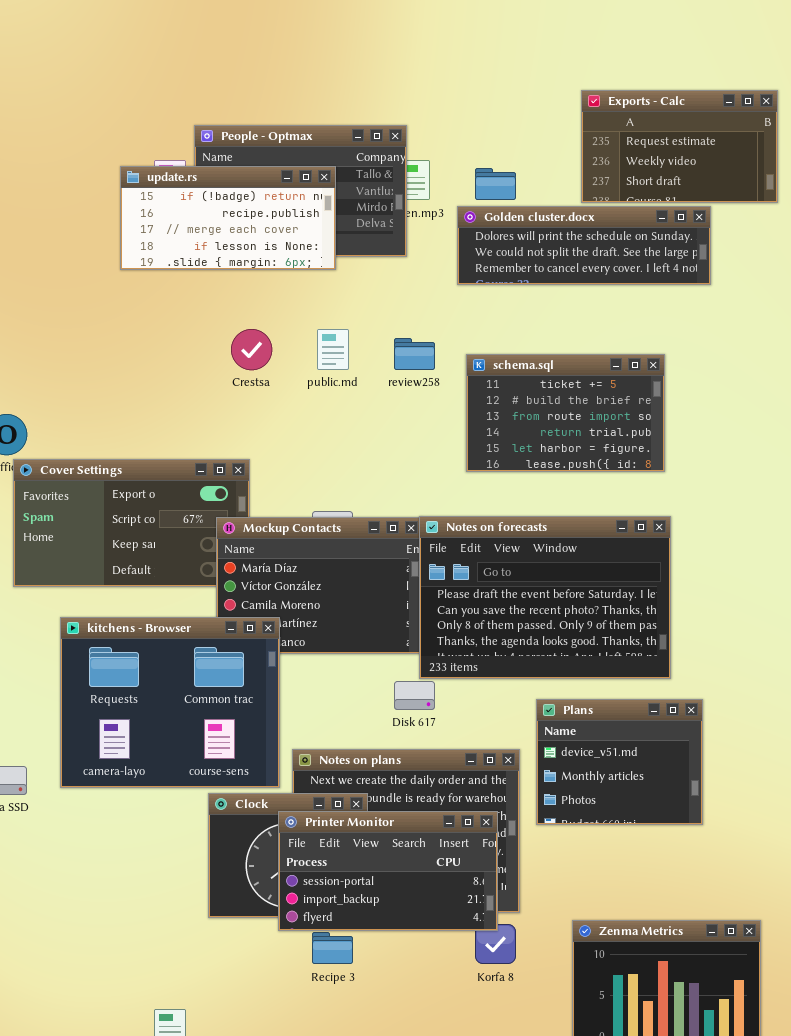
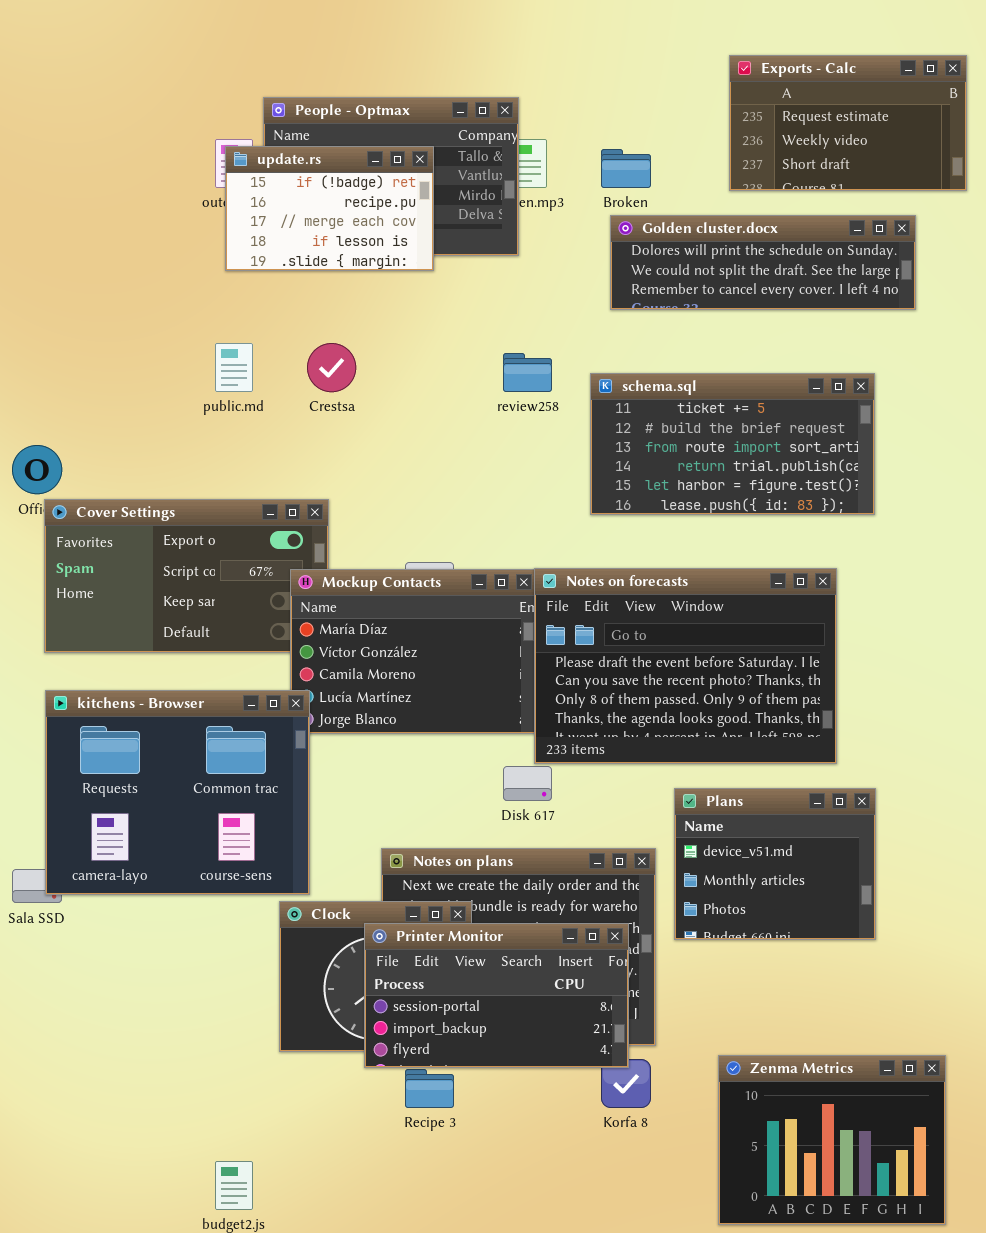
update.rs: [120,166,336,270] -> [225,146,434,271], resized
Golden cluster.docx: [457,206,711,285] -> [610,215,916,310], moved
public.md: [317,329,349,370] -> [215,343,253,392], moved
schema.sql: [466,354,665,472] -> [590,373,875,515], resized
kitchens - Browser: [60,617,280,788] -> [45,690,310,895], moved

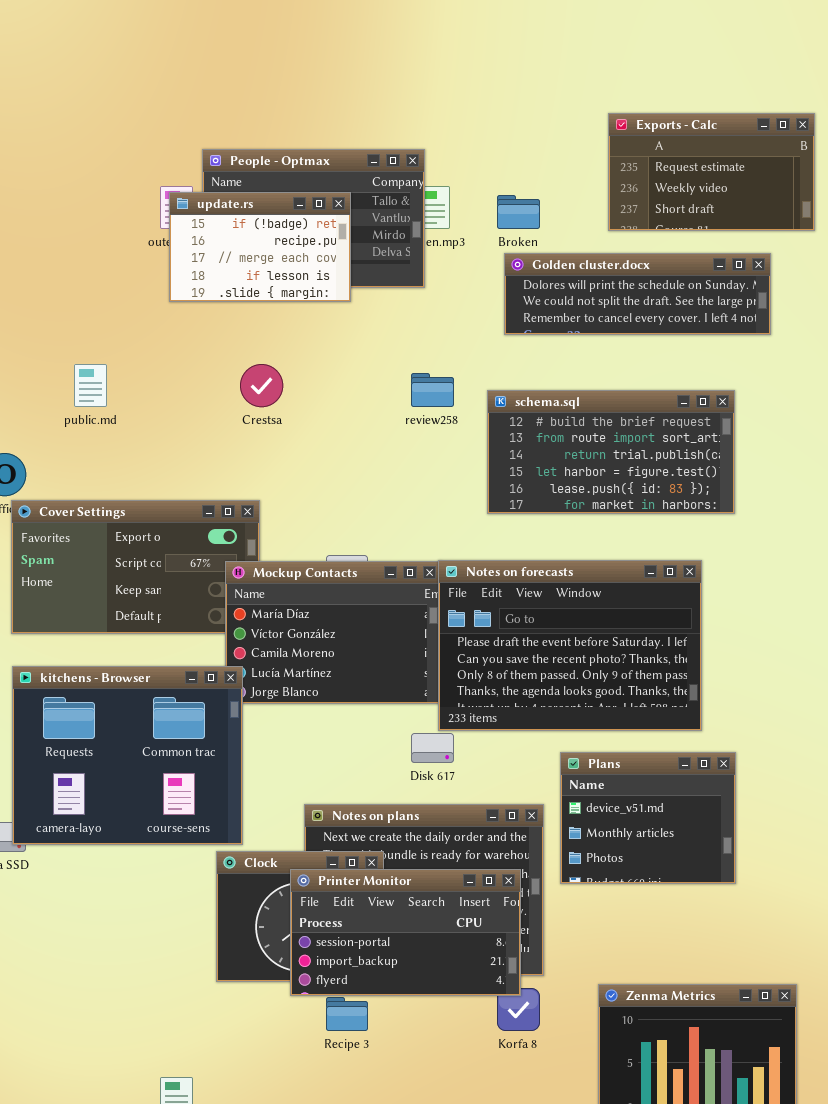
public.md: [215,343,253,392] -> [74,364,107,407], moved
schema.sql: [590,373,875,515] -> [487,390,735,514], scrolled down 1 row

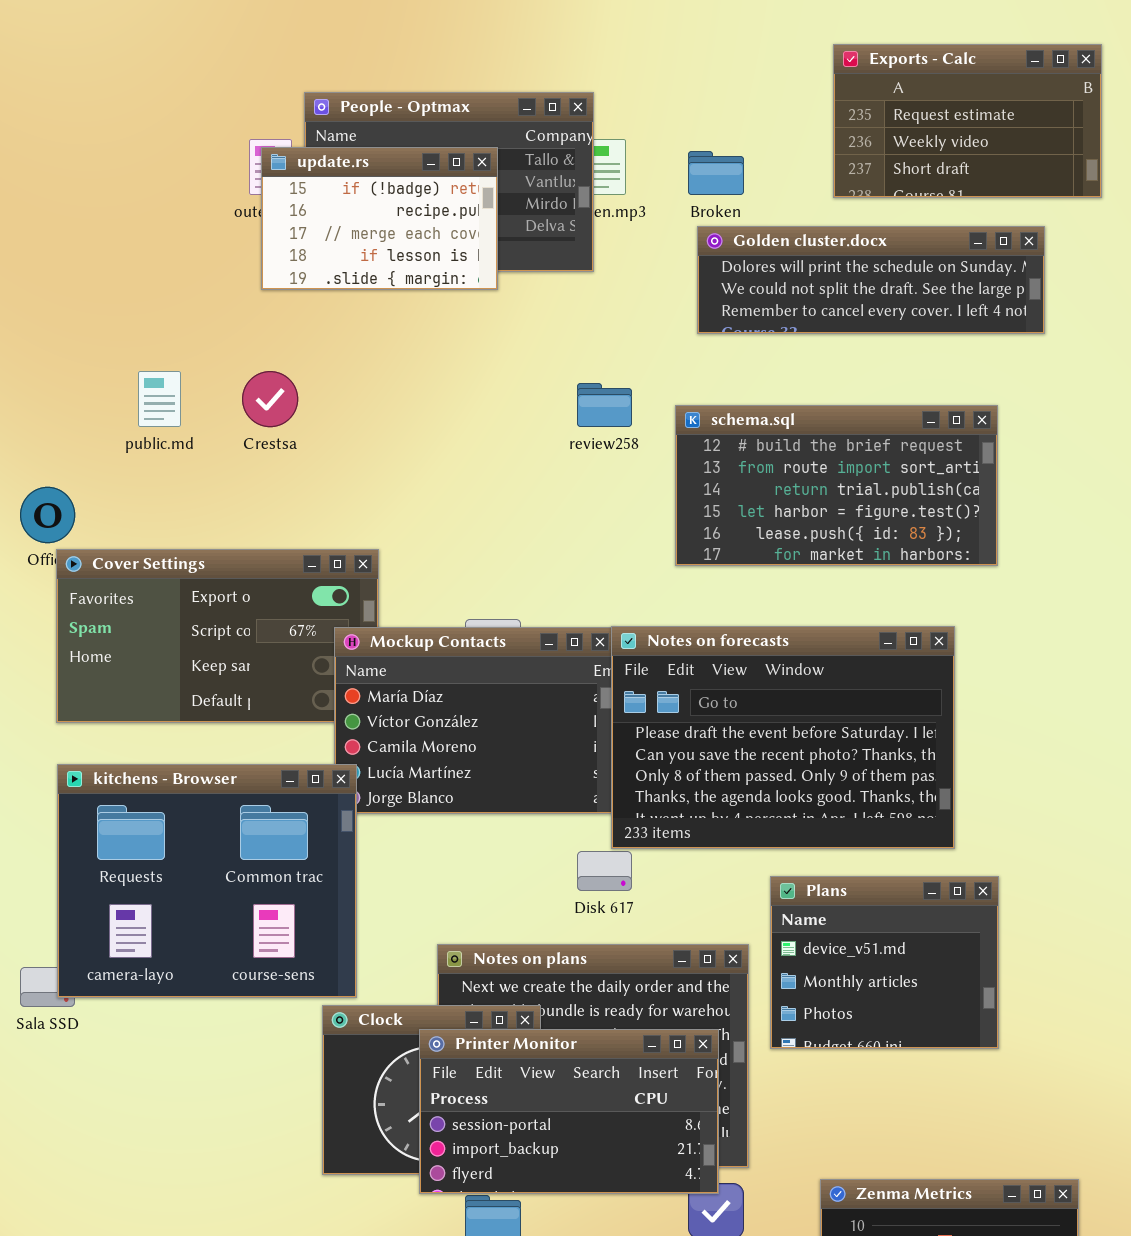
Crestsa: [240,364,283,407] -> [242,371,298,427], moved

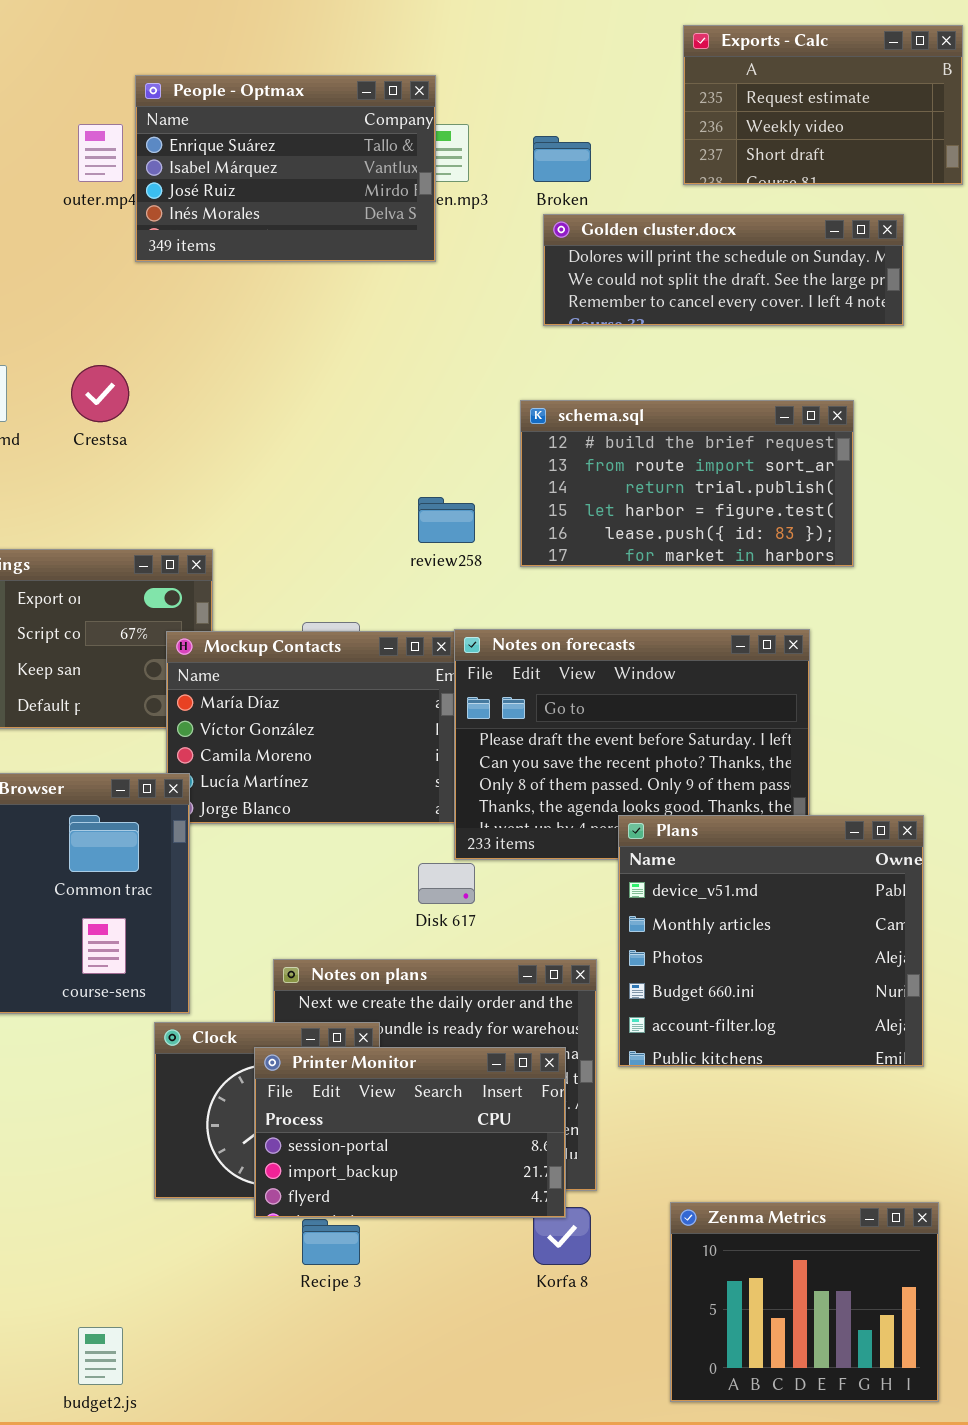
update.rs: [261,147,498,290] -> none, closed
review258: [577,383,632,427] -> [418,497,475,543], moved
Plans: [770,876,999,1049] -> [618,815,924,1067], resized

